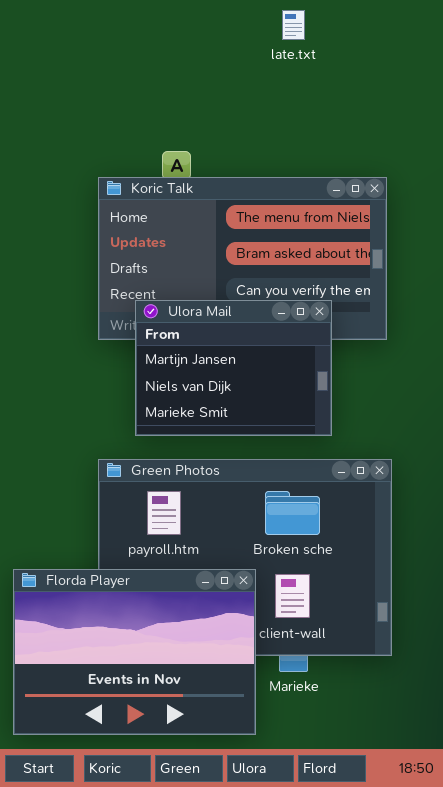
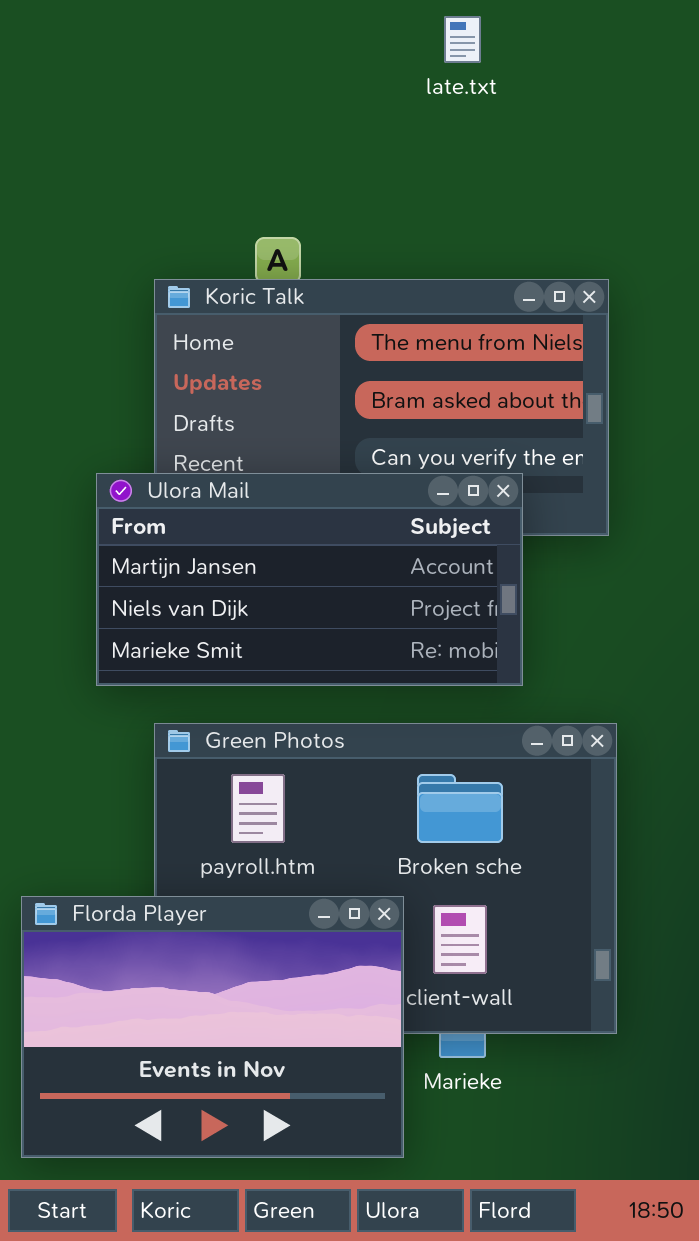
Ulora Mail: [135,300,332,436] -> [96,473,523,686], resized

